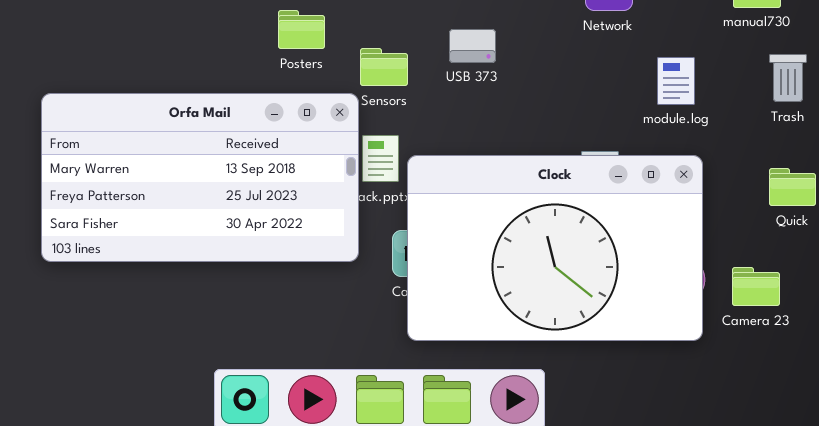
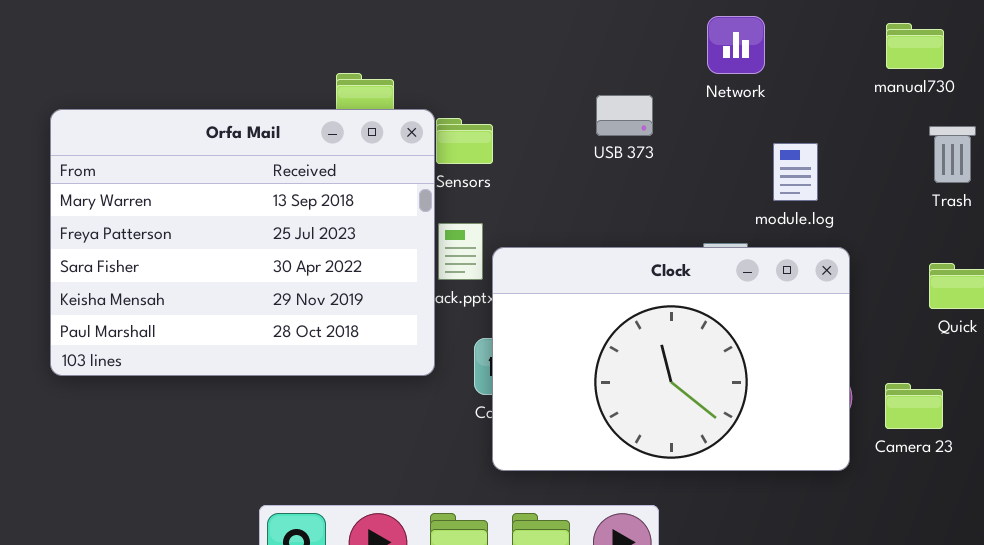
USB 373: [449,29,496,63] -> [596,95,653,136], moved
module.log: [657,57,695,105] -> [773,143,818,201], moved
Orfa Mail: [41,93,359,262] -> [50,109,435,376], resized

